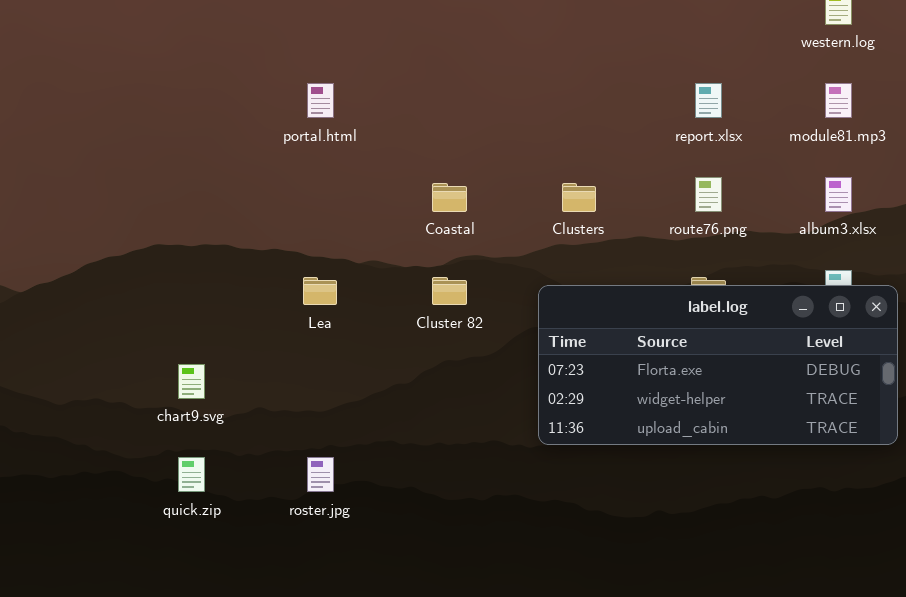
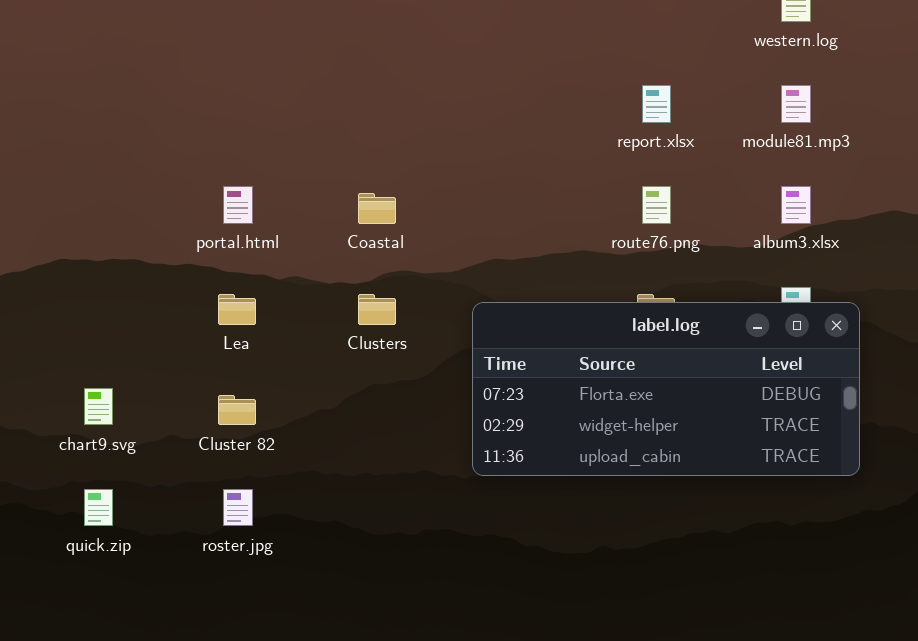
portal.html: [307,83,334,118] -> [223,186,253,224], moved
Clusters: [562,183,596,212] -> [358,294,396,325], moved
Cluster 82: [432,277,467,305] -> [218,395,256,425], moved

